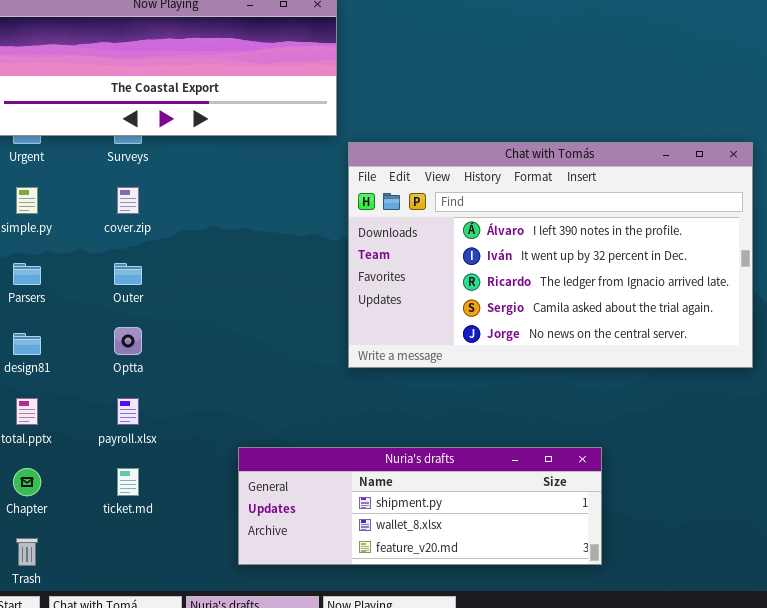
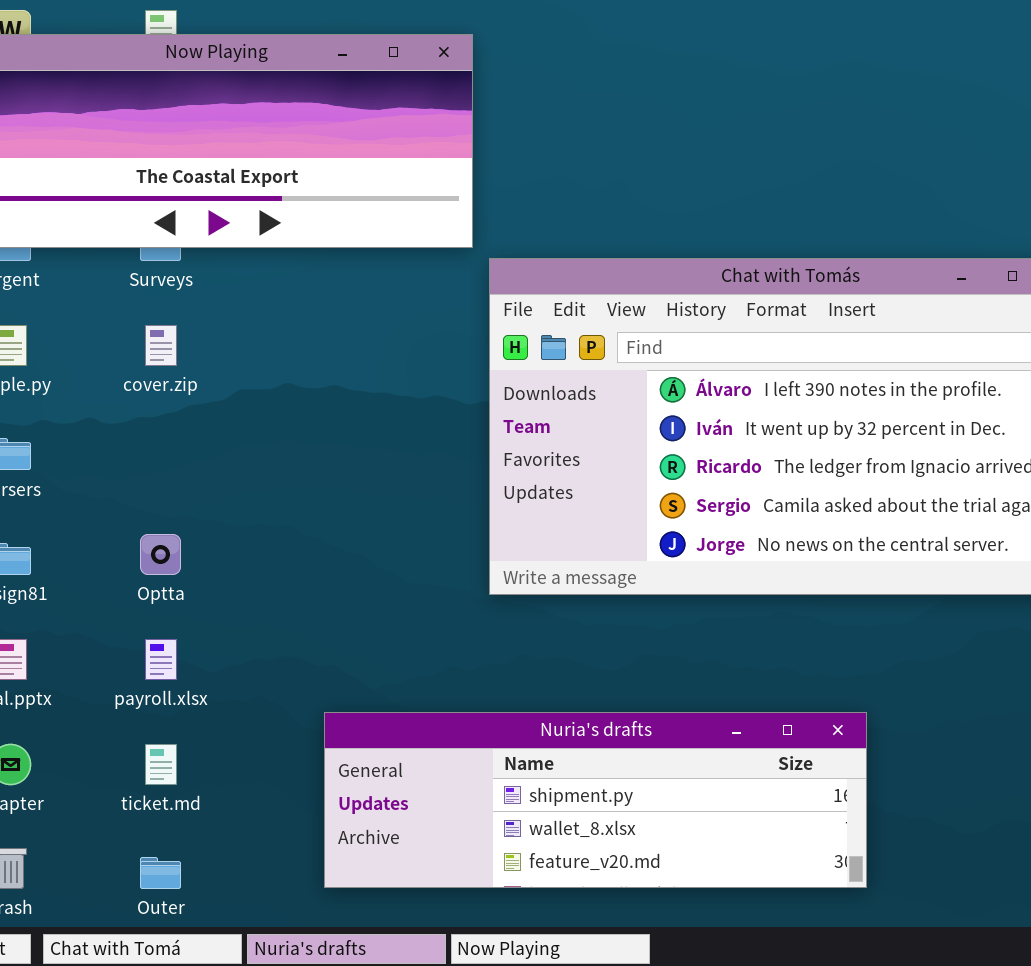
Outer: [114,263,142,285] -> [140,857,181,889], moved

